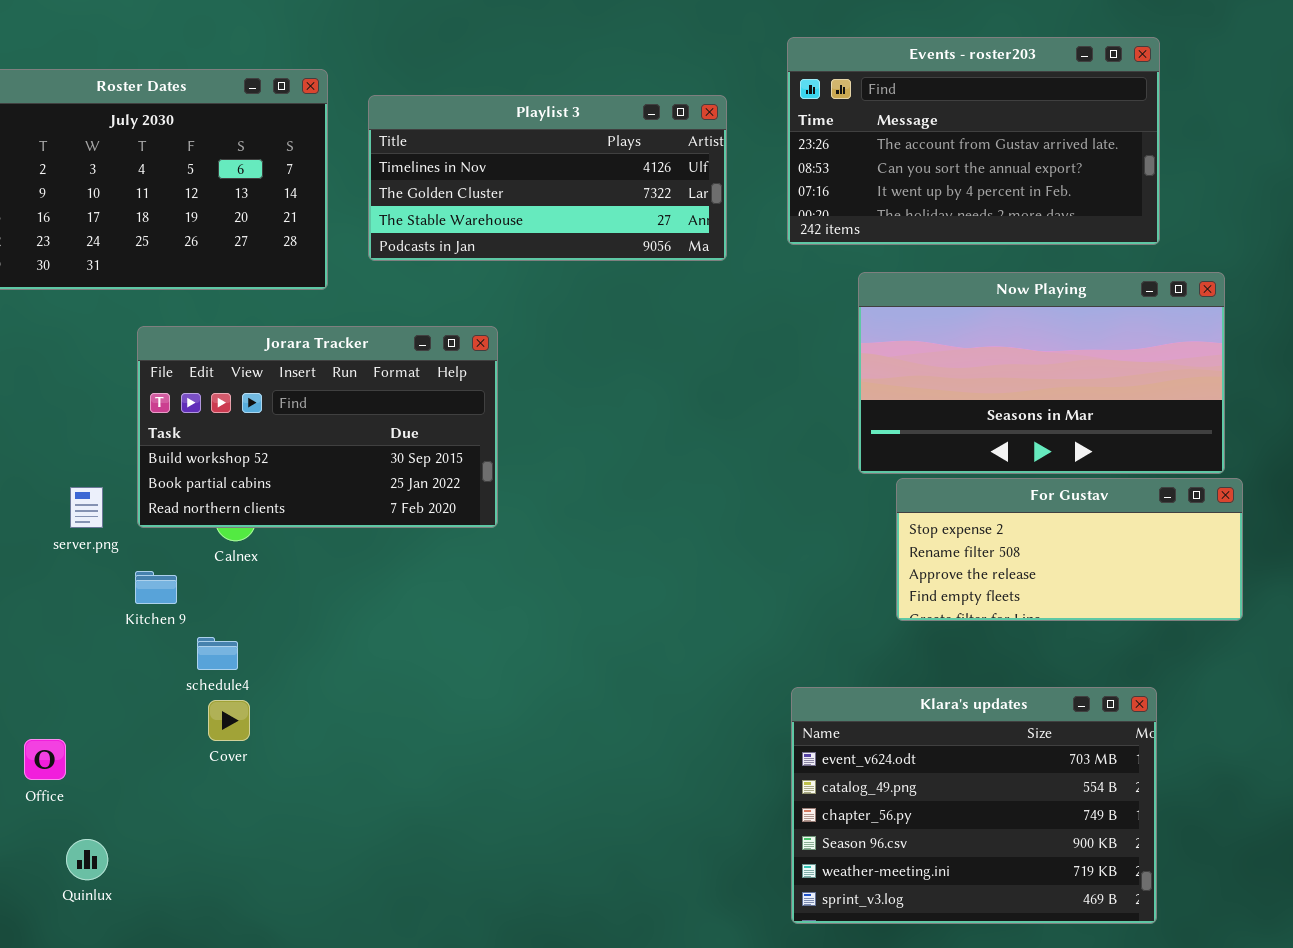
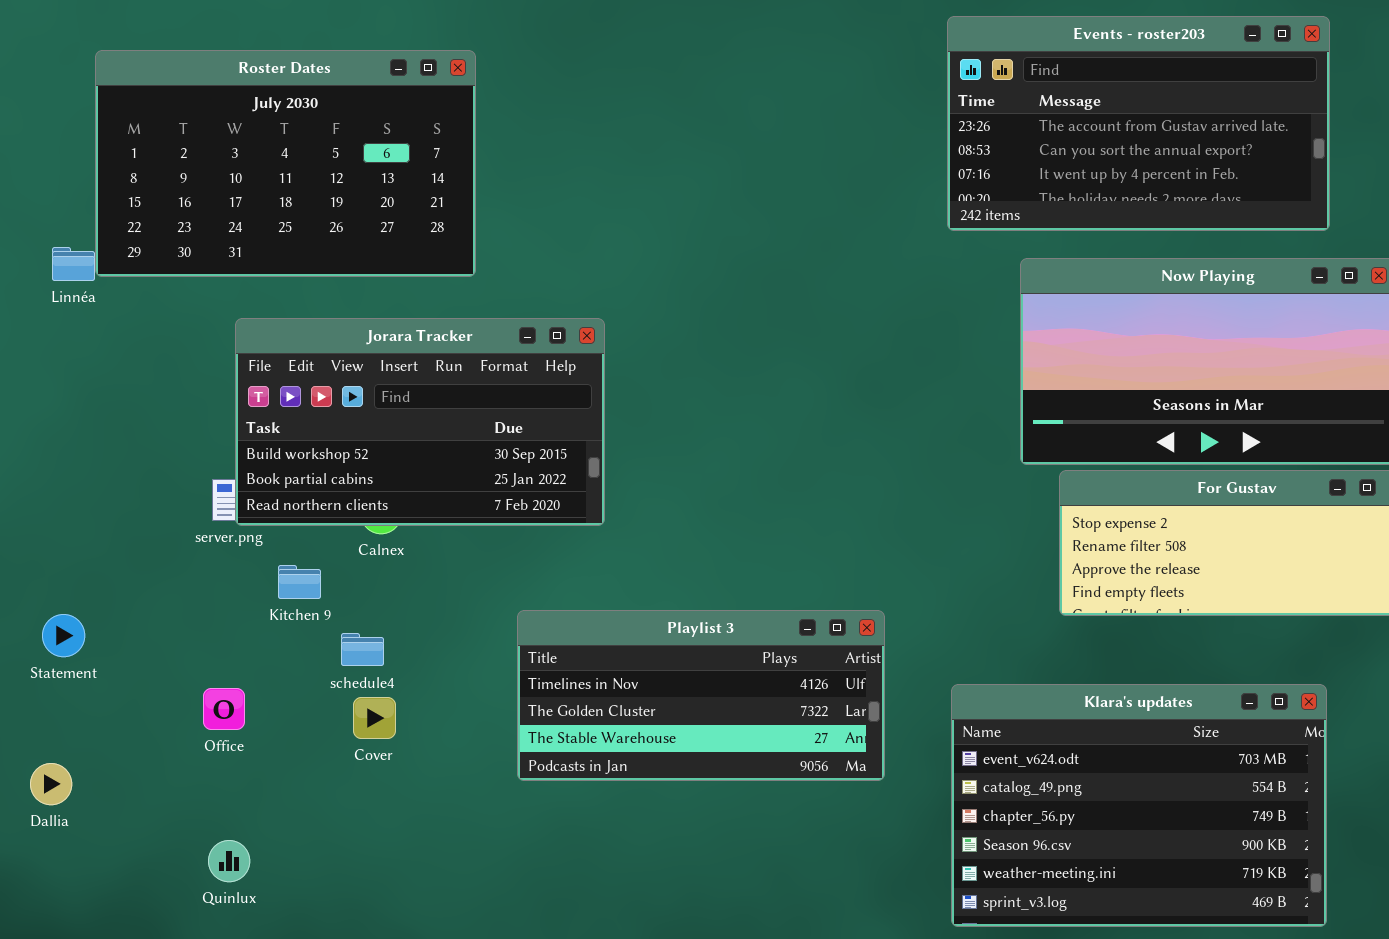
Playlist 3: [368,95,727,261] -> [517,610,885,781], moved
Jorara Tracker: [137,326,498,528] -> [235,318,605,526], moved
Office: [24,739,66,780] -> [203,688,245,730], moved

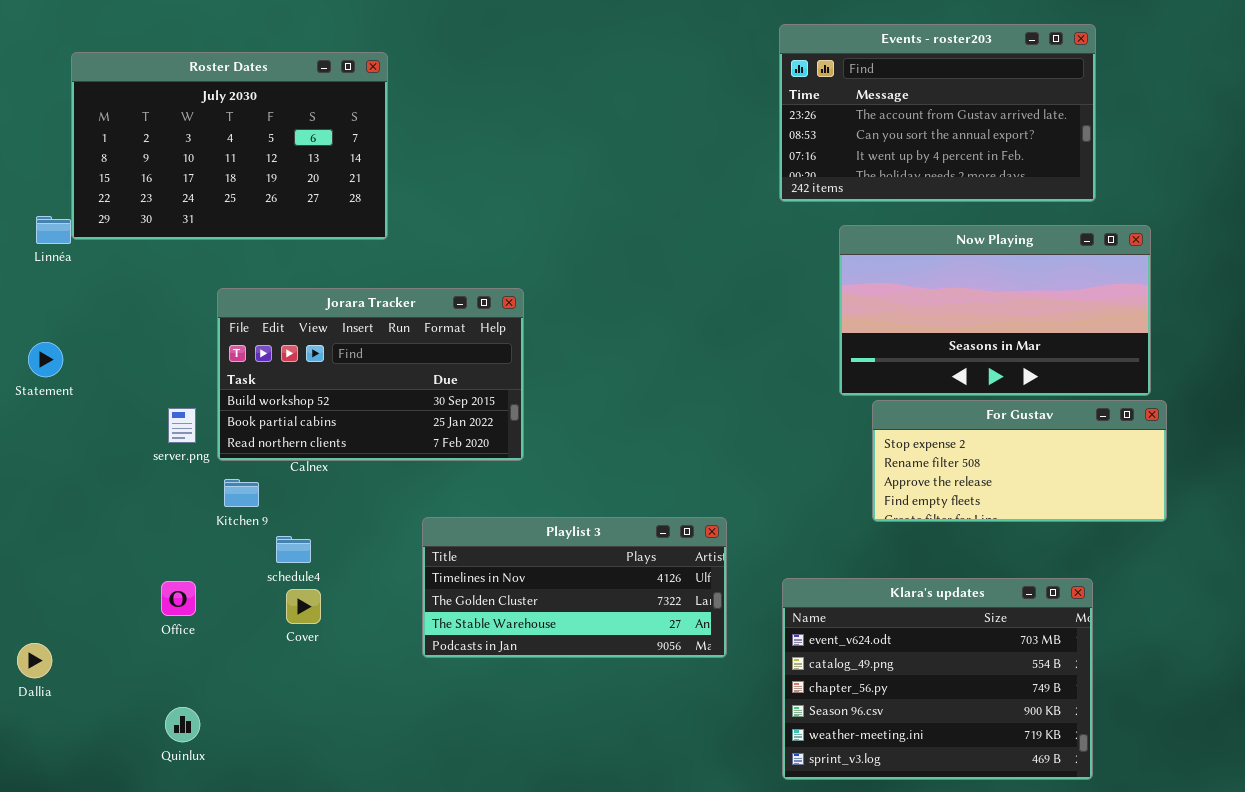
Jorara Tracker: [235,318,605,526] -> [217,288,524,461], moved
Statement: [42,614,85,657] -> [28,342,63,377], moved

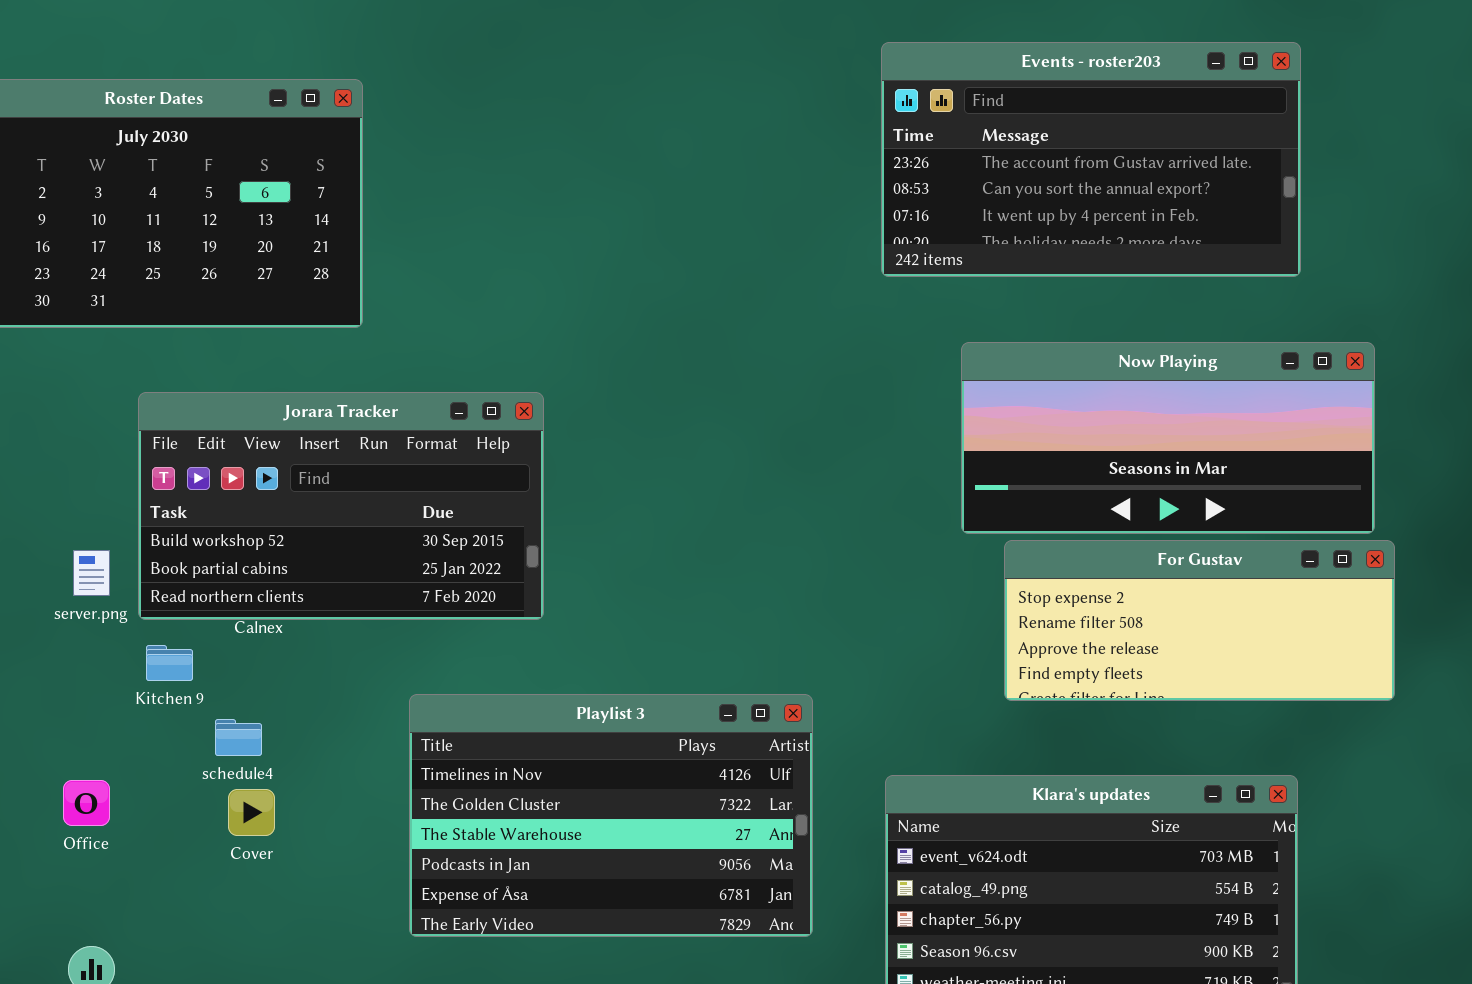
Now Playing: [839,225,1151,396] -> [961,342,1375,534], resized
Playlist 3: [422,517,727,658] -> [409,694,813,937], resized

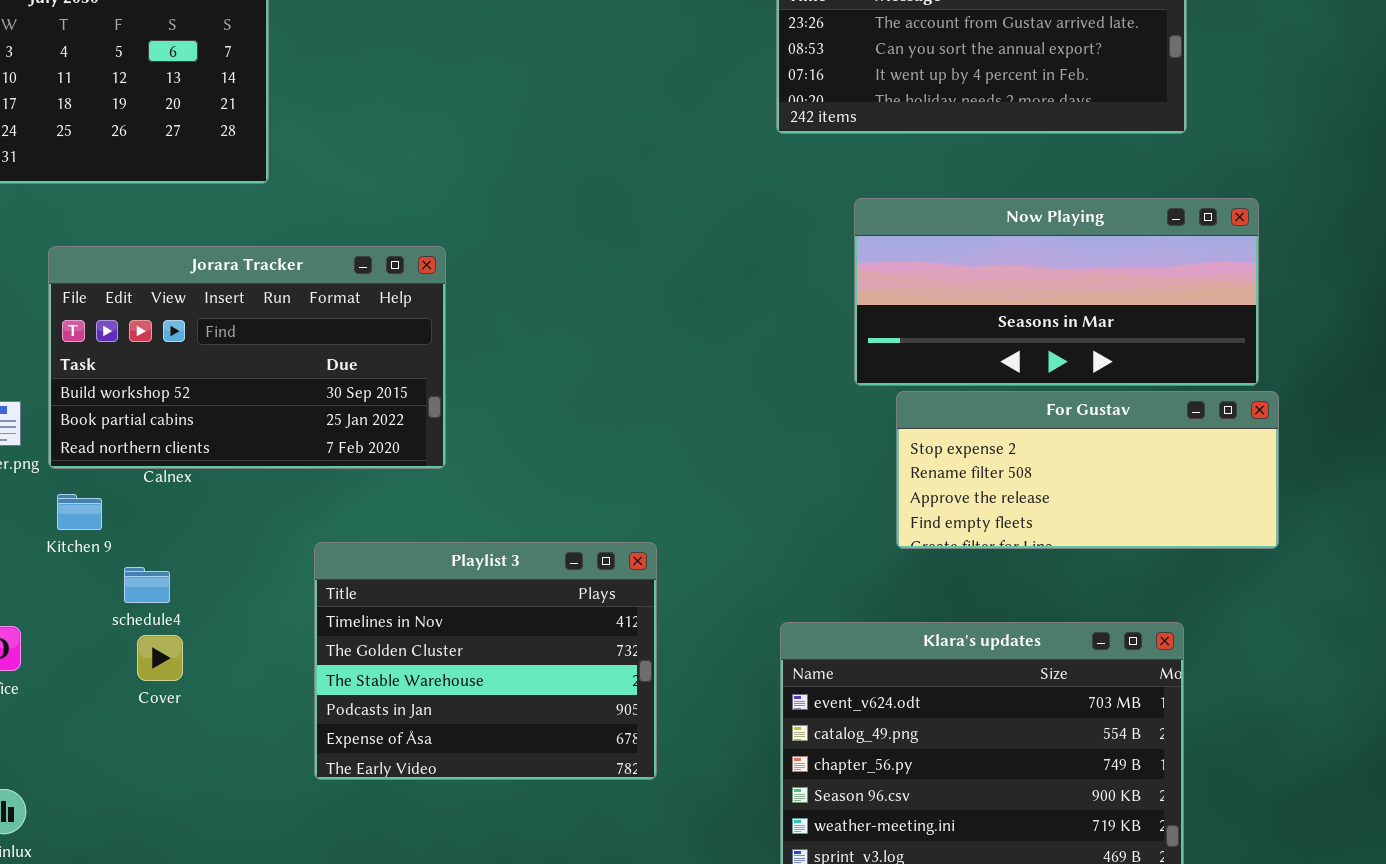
Playlist 3: [409,694,813,937] -> [314,542,657,780], resized

